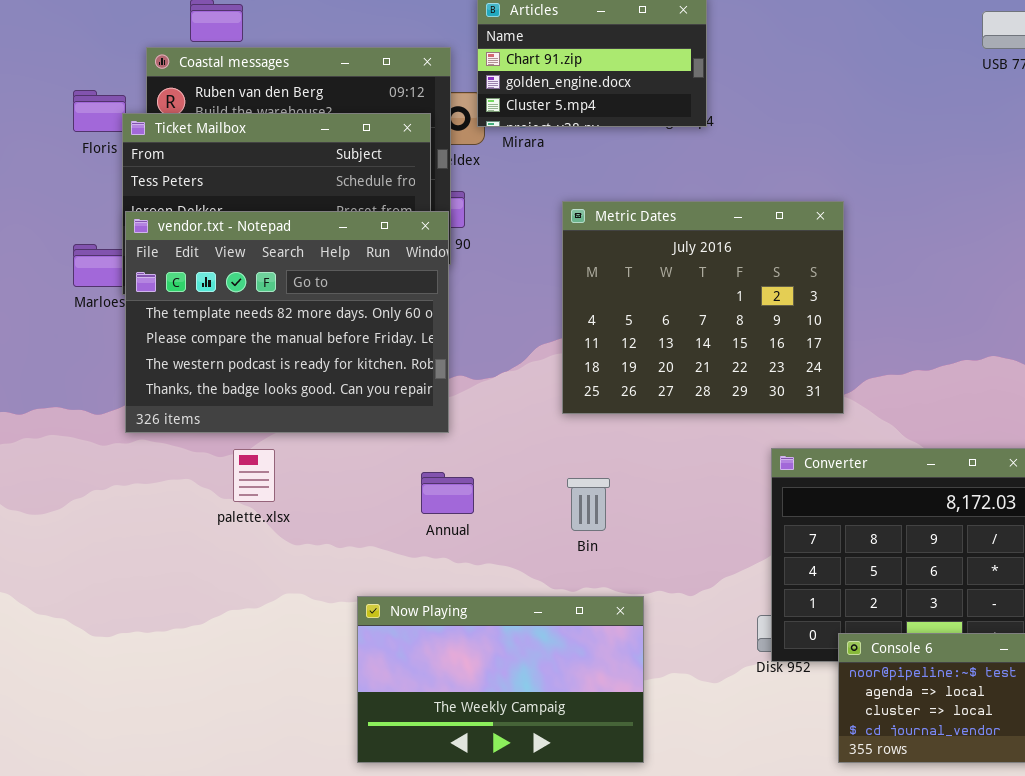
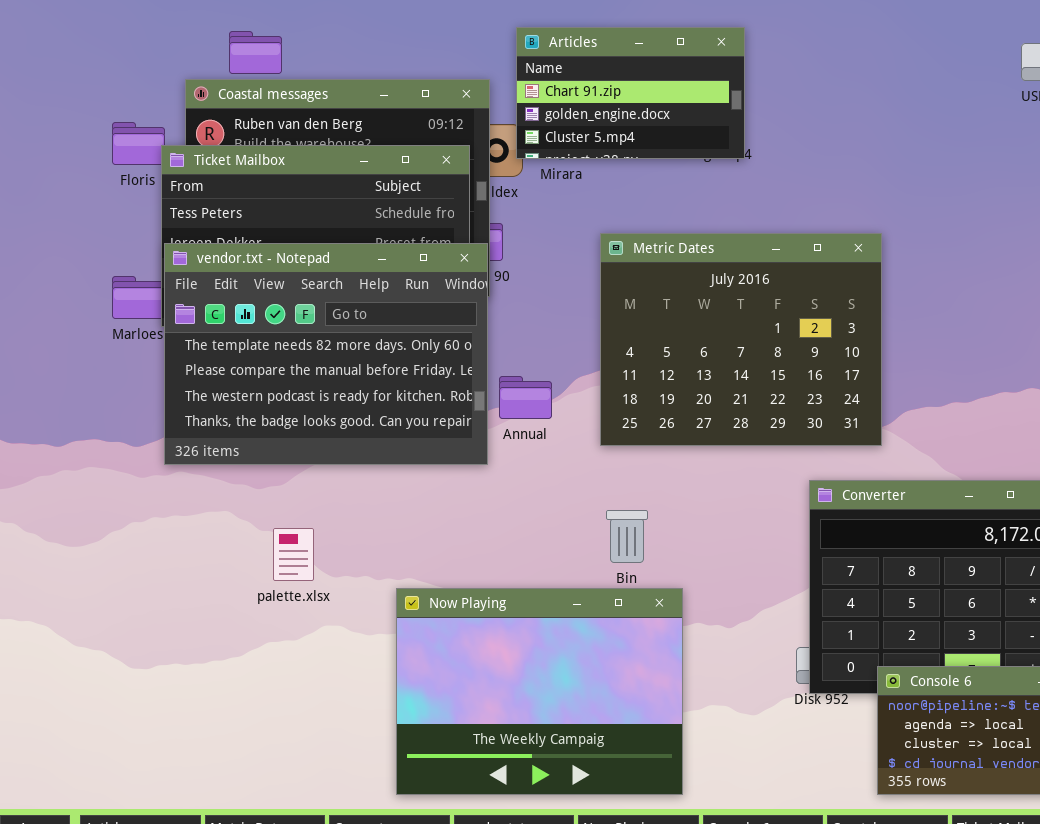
palette.xlsx: [233,449,275,502] -> [273,528,314,581], moved
Annual: [421,472,474,514] -> [499,376,552,419], moved
Now Playing: [357,596,644,763] -> [396,588,683,795], resized

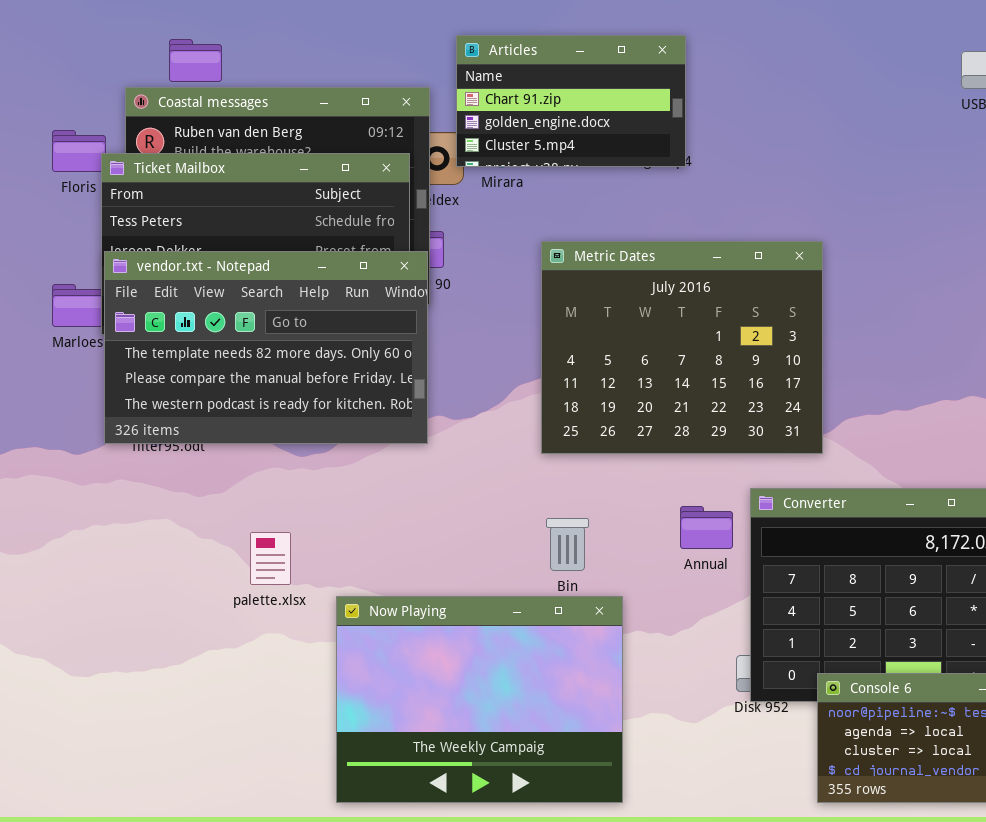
vendor.txt - Notepad: [164,243,488,465] -> [104,251,428,444], resized
Annual: [499,376,552,419] -> [680,506,733,549], moved
palette.xlsx: [273,528,314,581] -> [250,532,291,585], moved

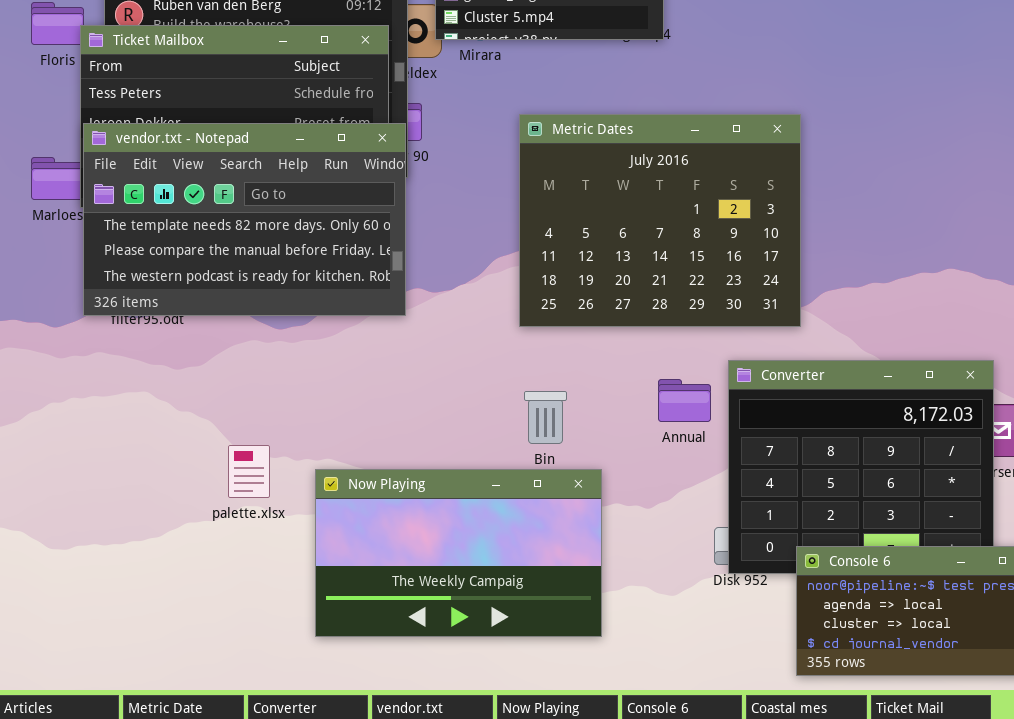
palette.xlsx: [250,532,291,585] -> [228,445,270,498], moved
Now Playing: [336,596,623,803] -> [315,469,602,637], resized

